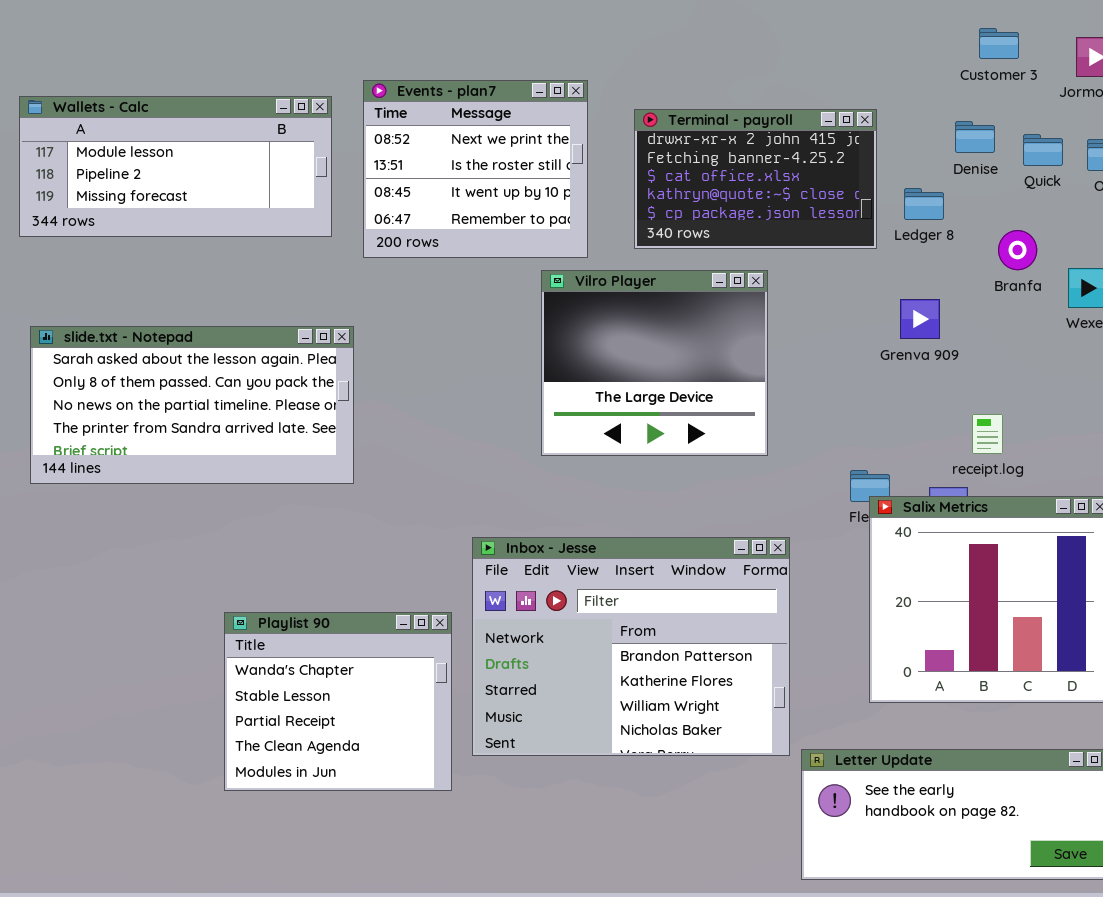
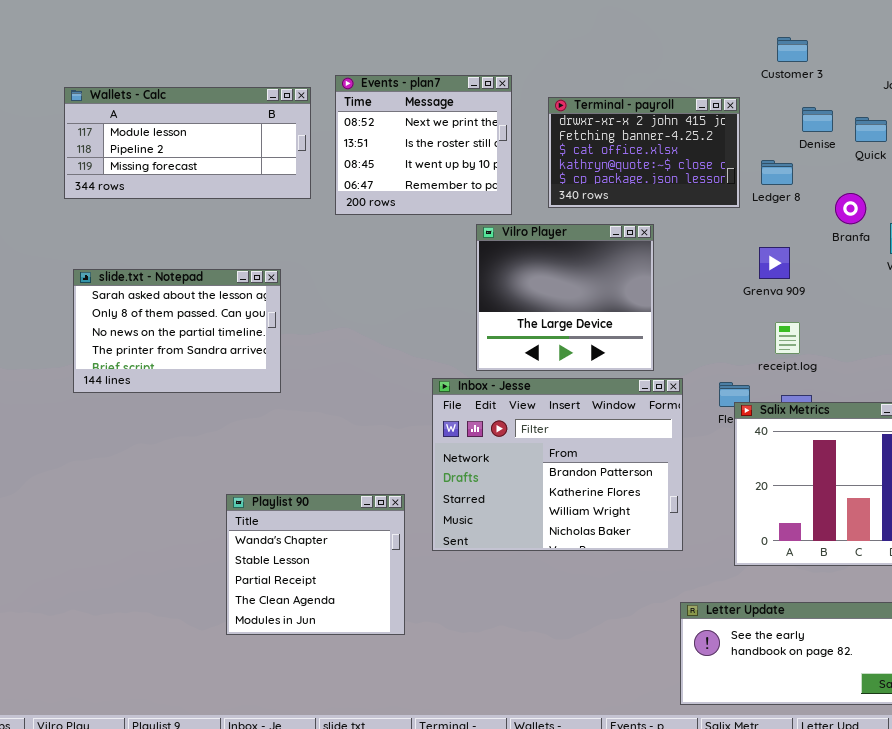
Customer 3: [979,28,1019,59] -> [777,37,808,62], moved
slide.txt - Notepad: [30,326,354,484] -> [73,269,281,393], resized
receipt.log: [972,414,1003,454] -> [775,322,800,354], moved
Inbox - Jesse: [472,537,790,756] -> [432,378,683,551], moved

